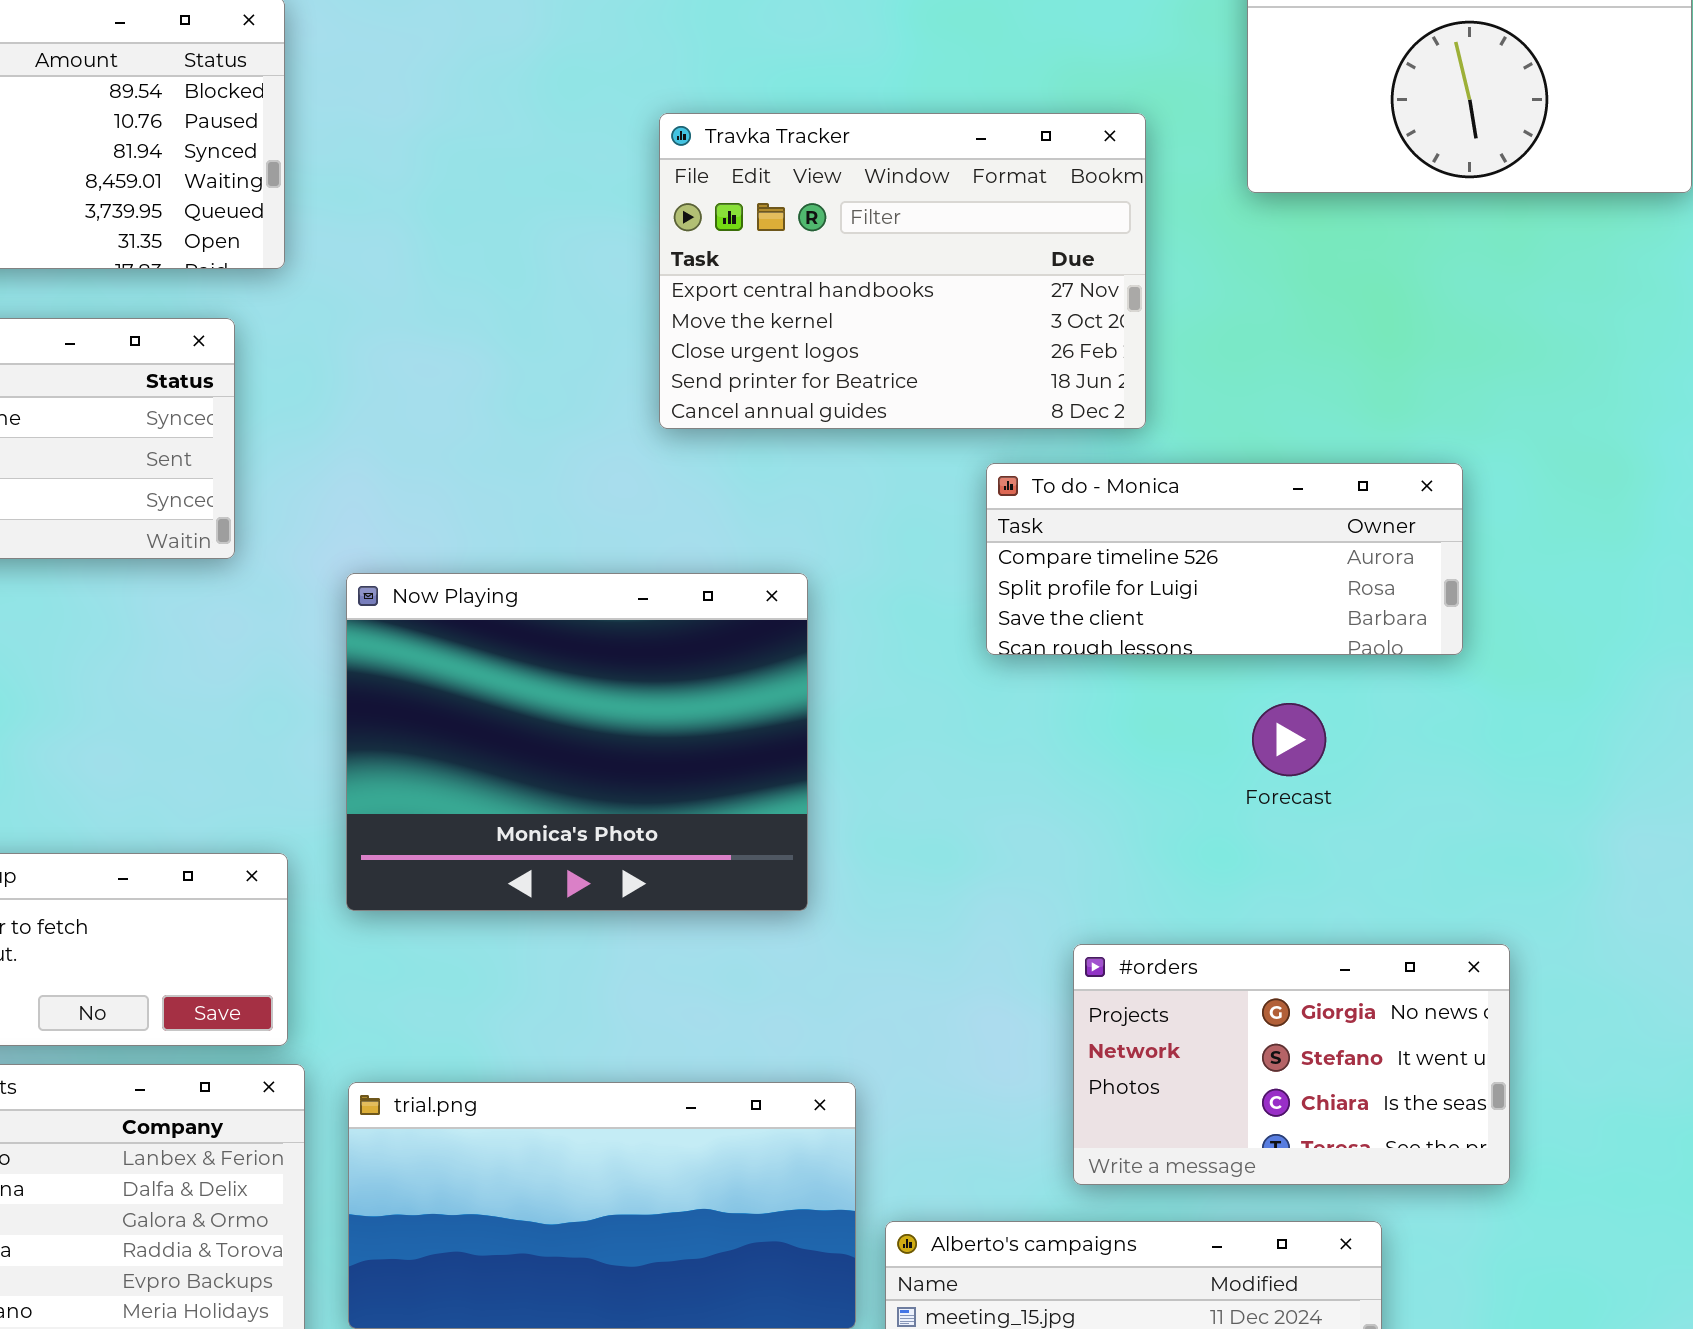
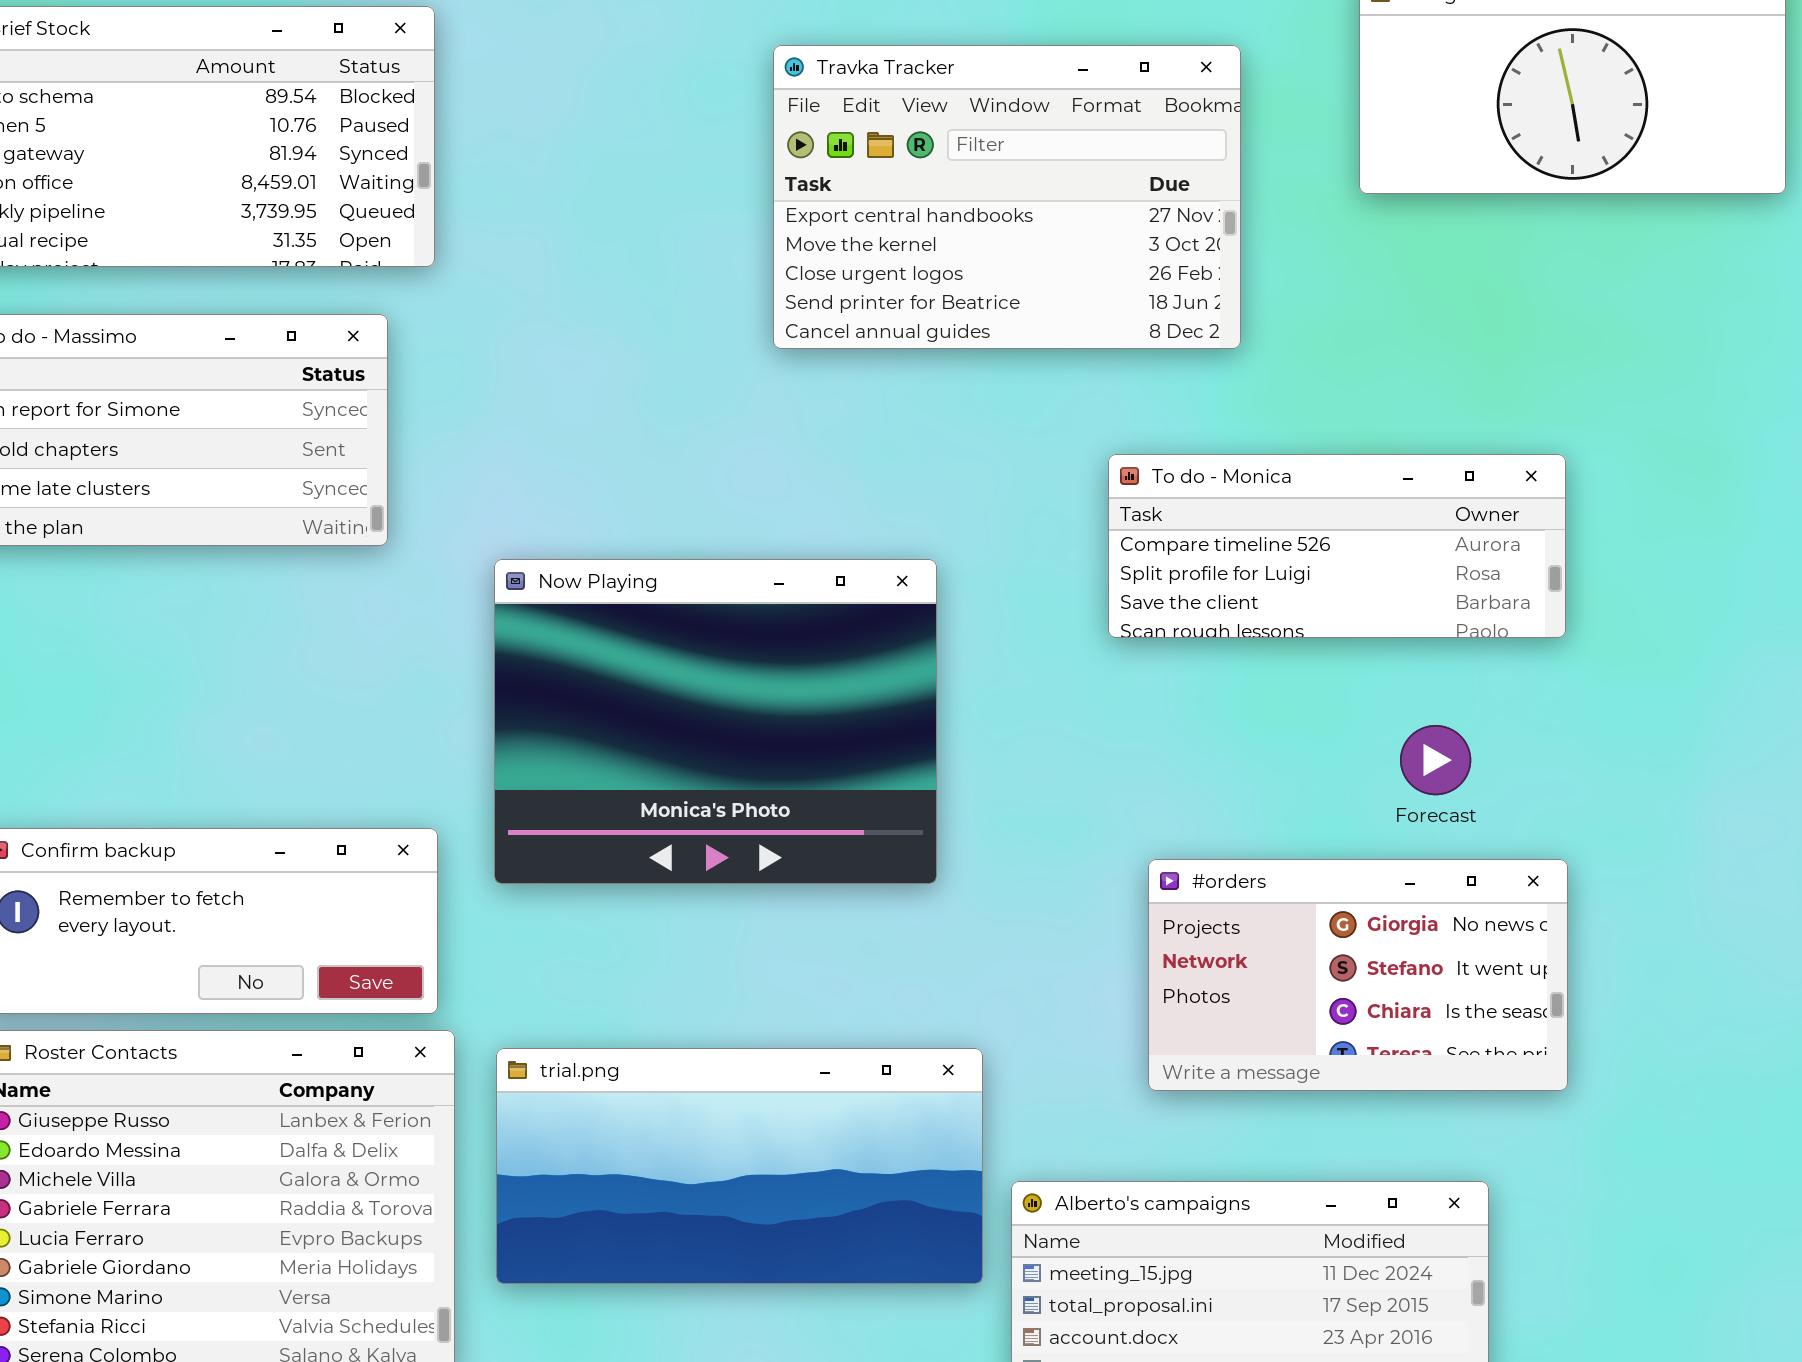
Travka Tracker: [659,113,1146,429] -> [773,45,1241,349], moved
Forecast: [1252,703,1326,776] -> [1400,725,1471,795], moved
#orders: [1073,944,1510,1185] -> [1148,859,1568,1091], moved

